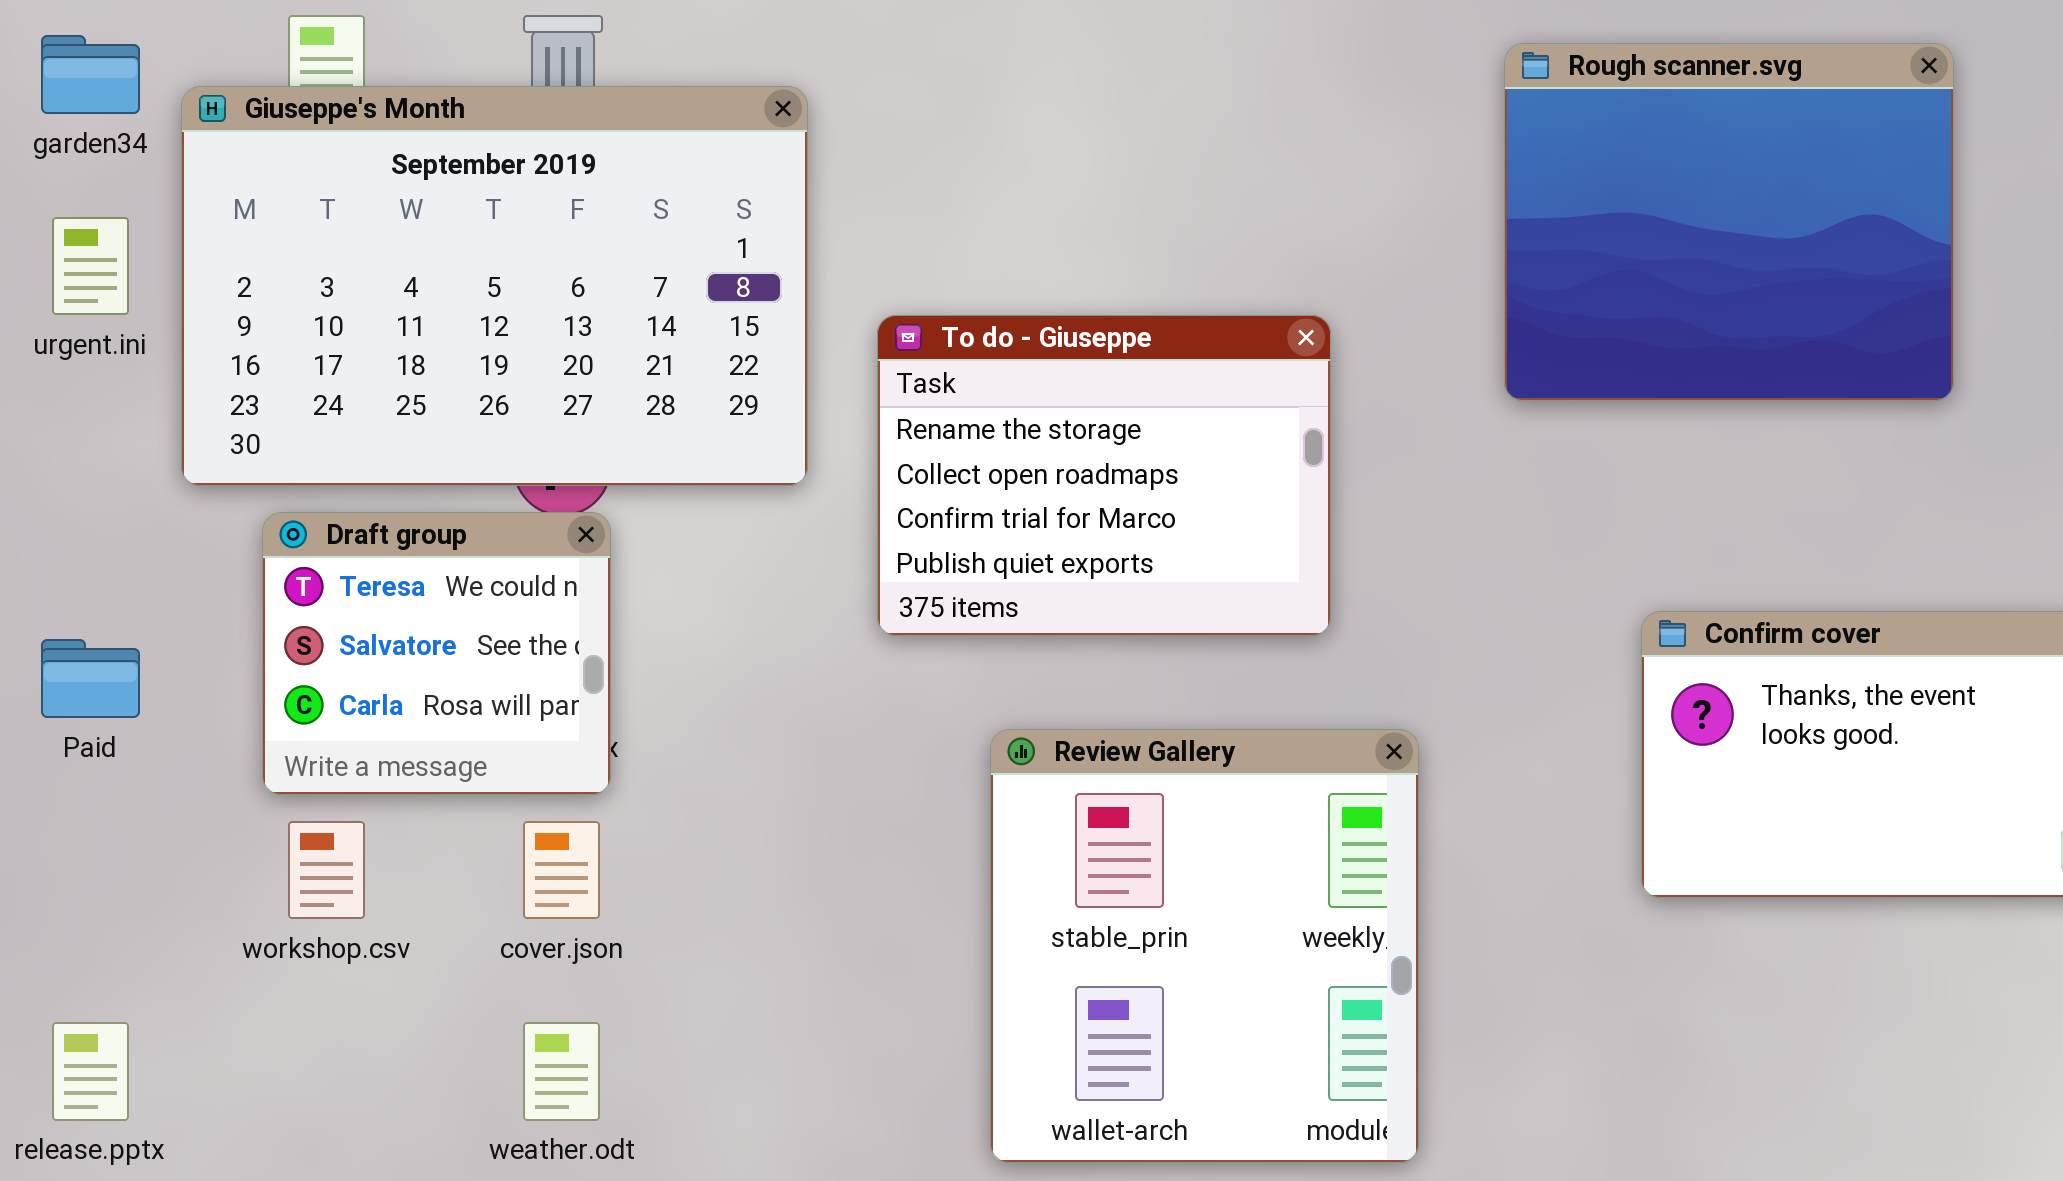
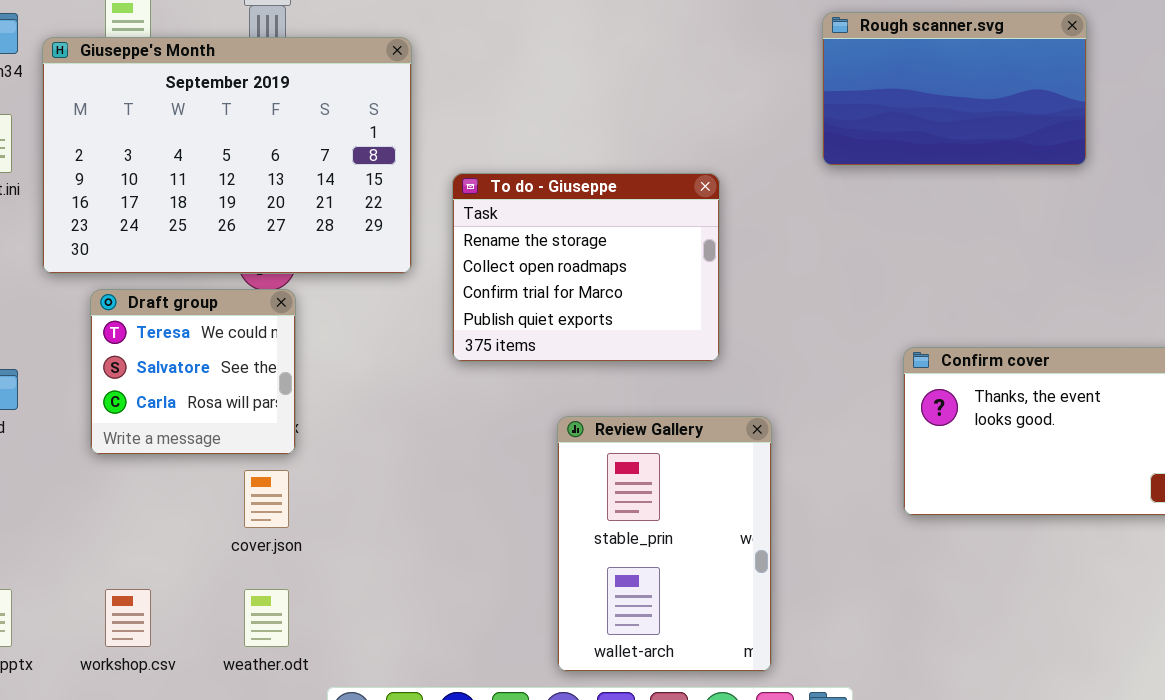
Rough scanner.svg: [1504,43,1954,401] -> [822,12,1087,166], resized
Review Gallery: [990,729,1419,1163] -> [557,416,772,672], resized
workshop.csv: [288,821,365,919] -> [105,589,151,647], moved

